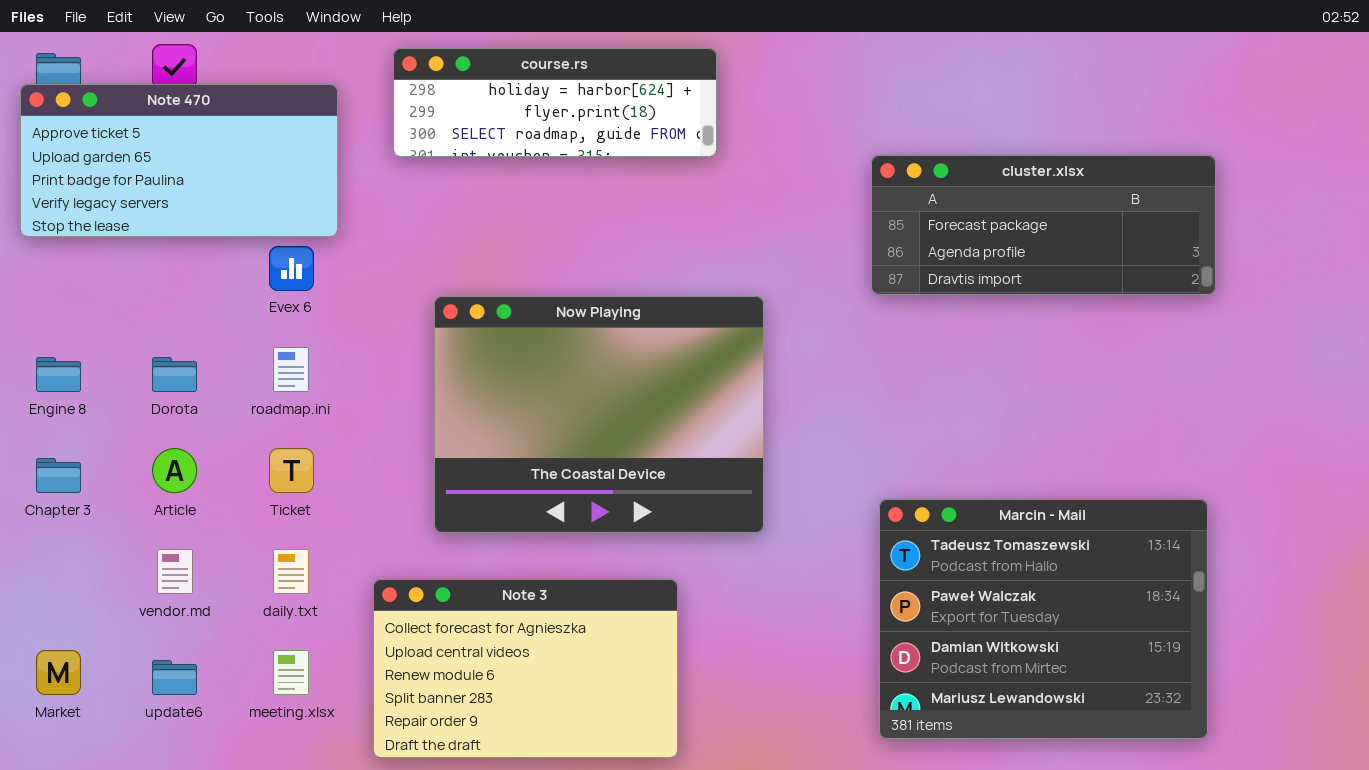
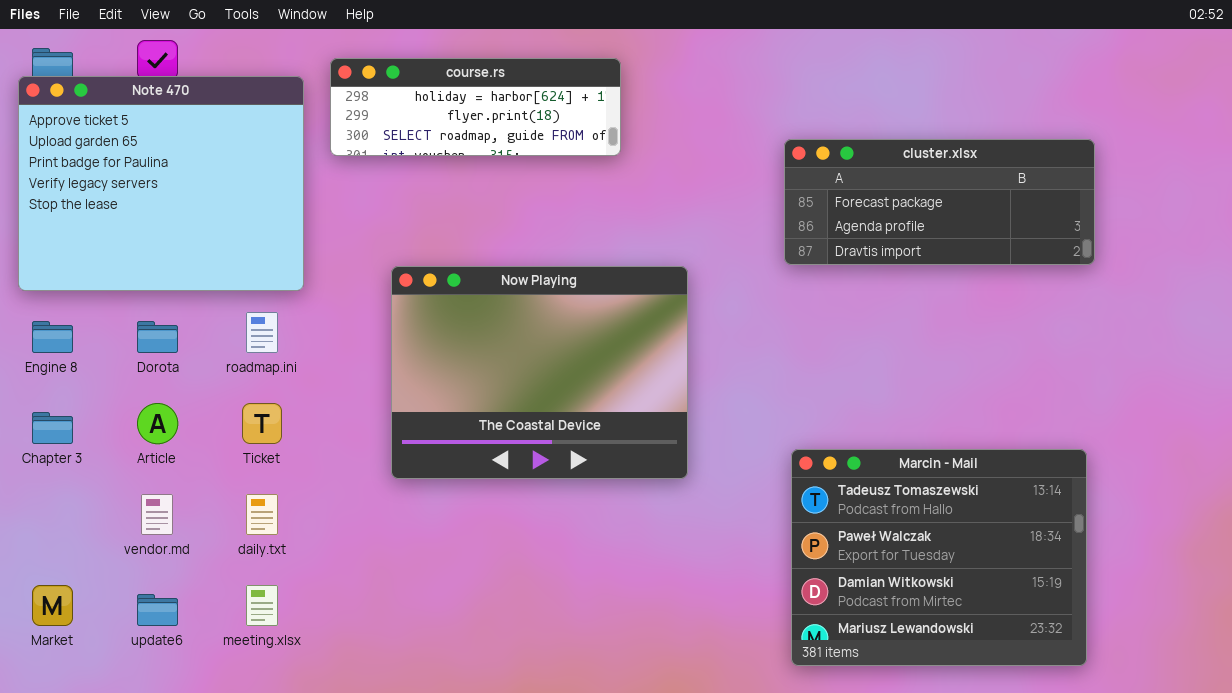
course.rs: [393,48,717,157] -> [330,58,621,156], moved
Note 470: [20,84,338,237] -> [18,76,304,291], resized
Note 3: [373,579,678,758] -> none, closed

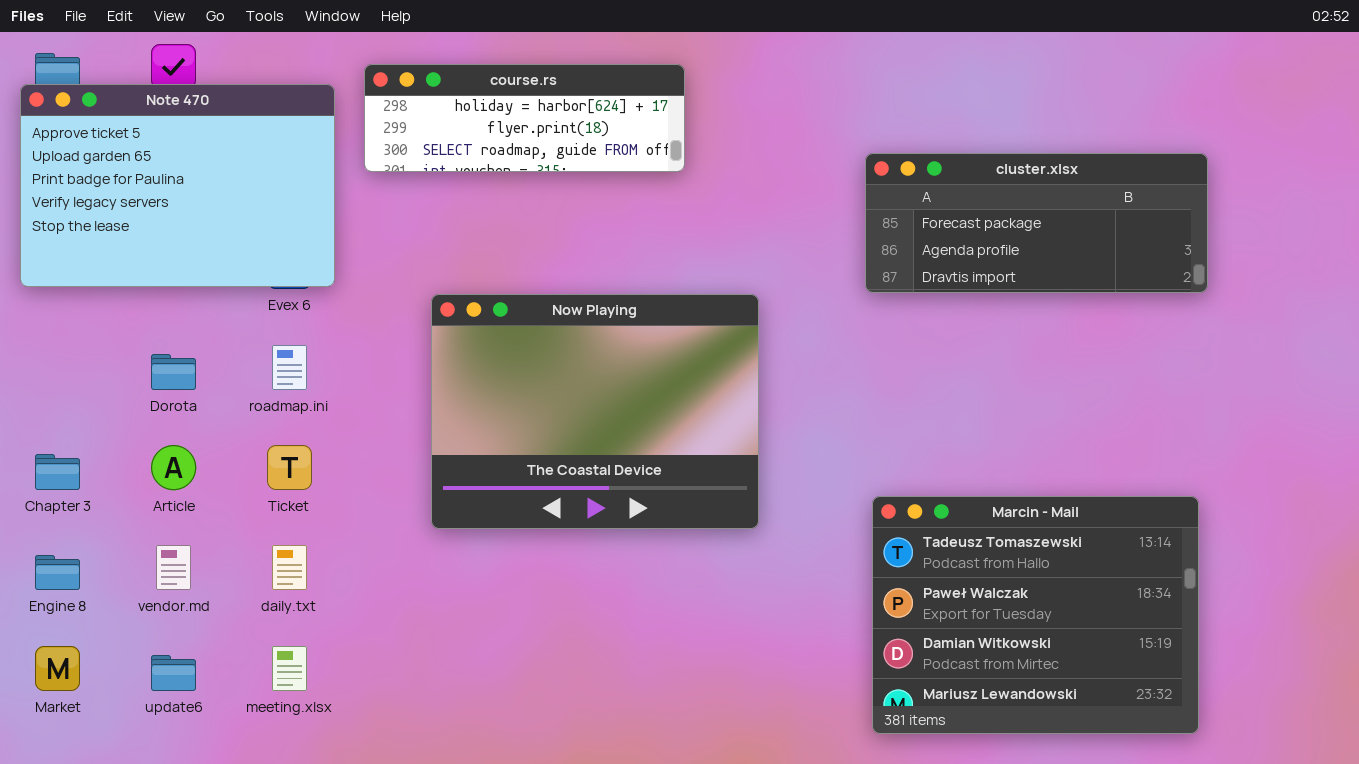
Note 470: [18,76,304,291] -> [20,84,335,287], resized
Engine 8: [32,321,73,353] -> [35,555,80,590], moved

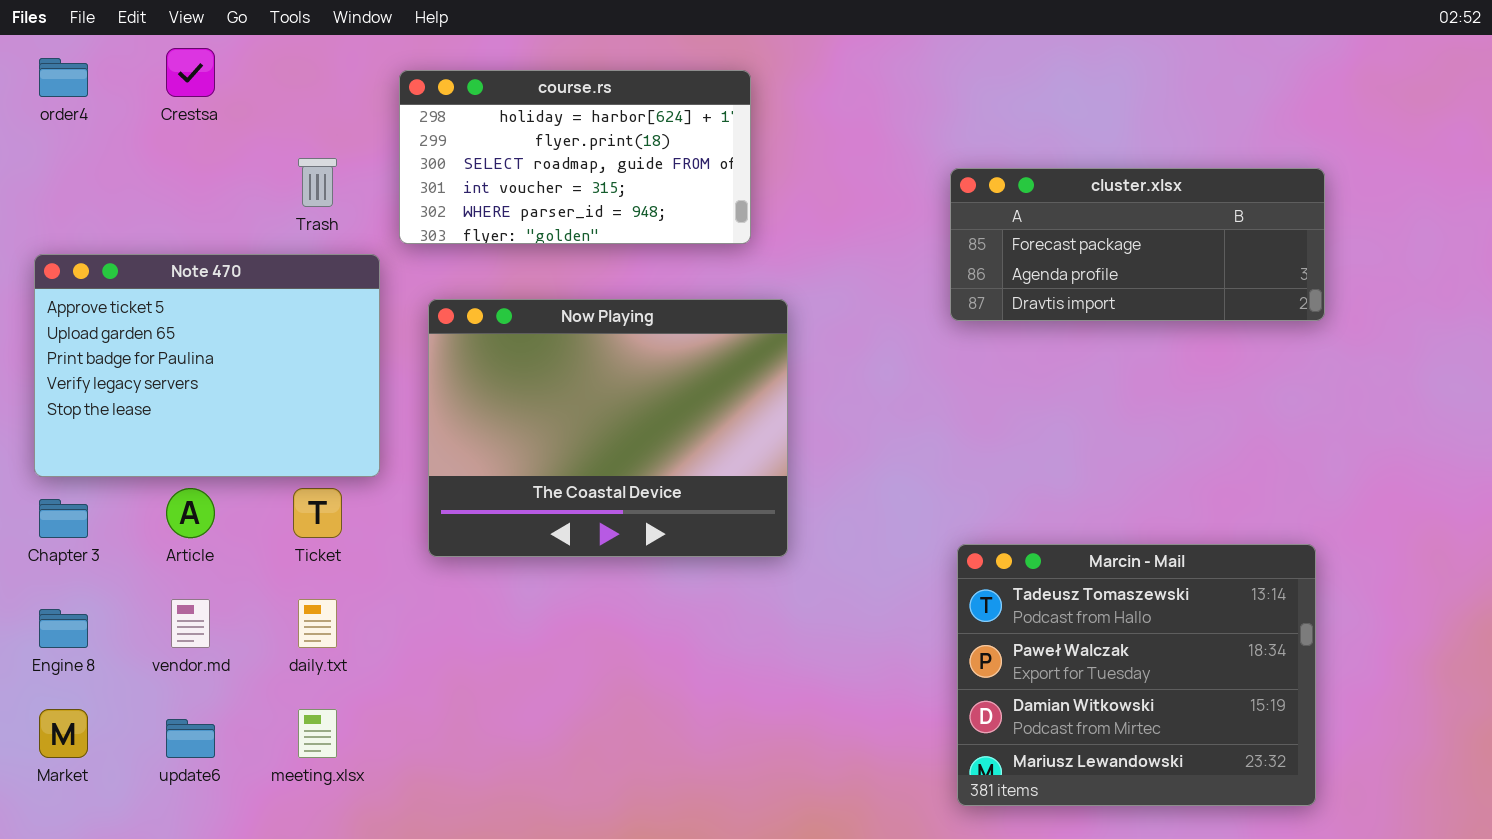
course.rs: [364,64,685,172] -> [399,70,751,244], resized
Note 470: [20,84,335,287] -> [34,254,380,477], moved
Now Playing: [431,294,759,529] -> [428,299,788,557], moved

